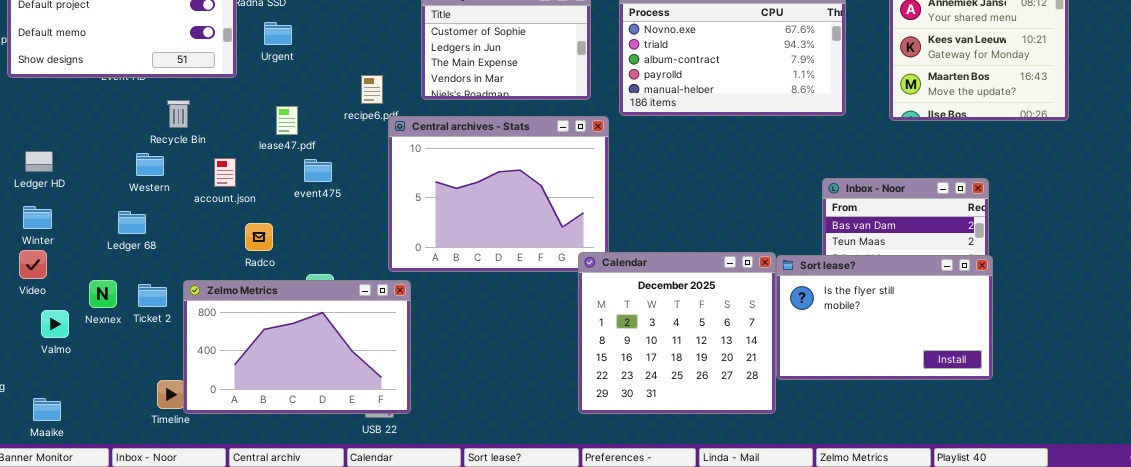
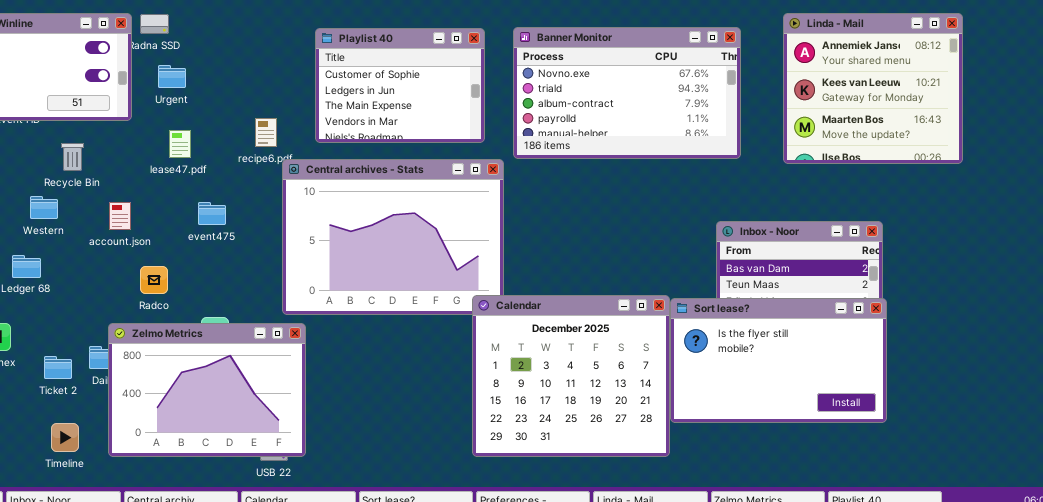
lease47.pdf: [276,106,298,135] -> [169,130,191,158], moved
Zelmo Metrics: [183,280,411,414] -> [108,323,306,457], resized
Ticket 2: [138,284,167,307] -> [44,356,72,379], moved

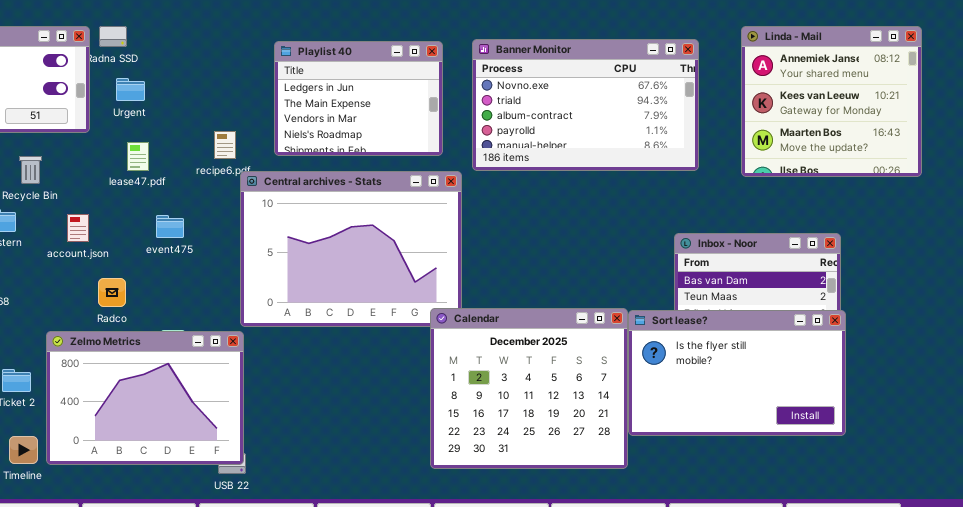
Playlist 40: [315,28,485,143] -> [274,41,443,156], scrolled down 1 row
Zelmo Metrics: [108,323,306,457] -> [46,331,244,465], moved

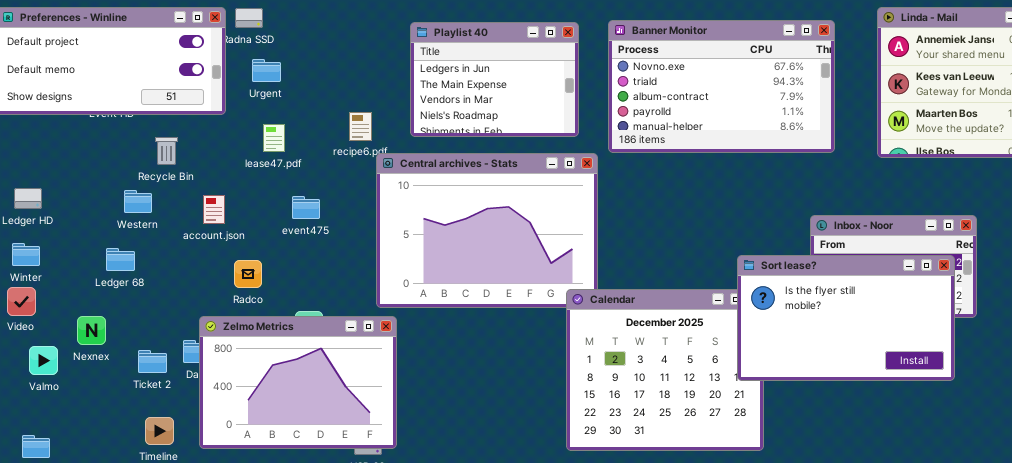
Sort lease?: [628,310,846,436] -> [737,255,955,381], moved
Zelmo Metrics: [46,331,244,465] -> [199,316,397,449], moved

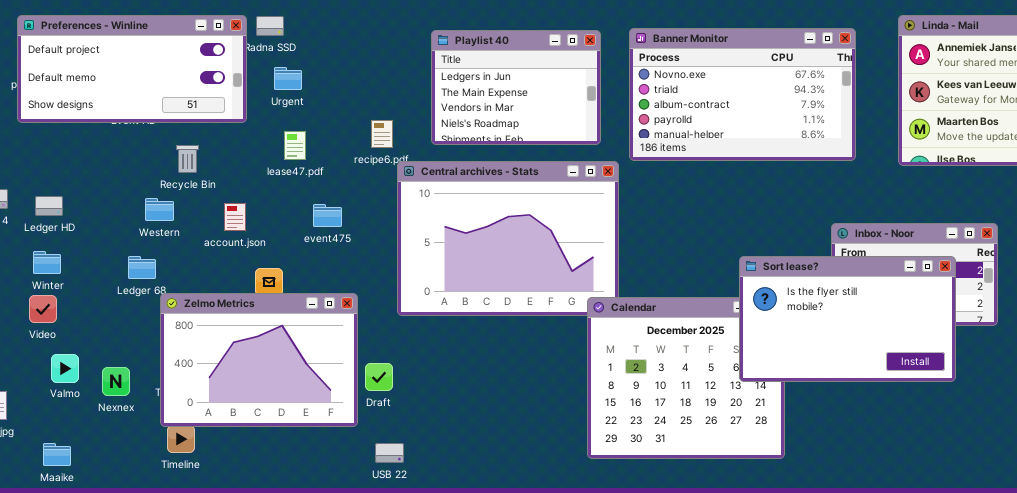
Sort lease?: [737,255,955,381] -> [739,256,956,382], moved
Zelmo Metrics: [199,316,397,449] -> [160,293,358,427], moved
Nexnex: [77,316,106,345] -> [102,367,130,396], moved

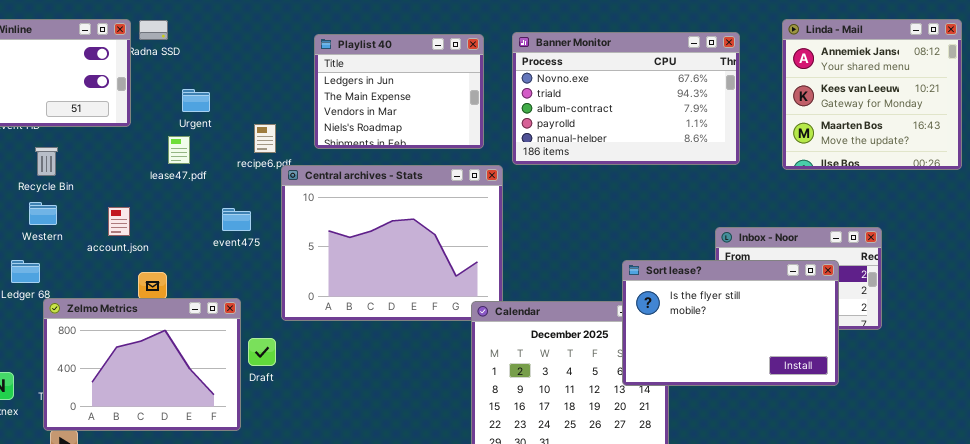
Urgent: [274,67,302,90] -> [182,89,210,112], moved
Recycle Bin: [176,145,199,173] -> [35,147,58,176], moved
event475: [313,204,342,227] -> [222,208,251,231], moved
Draft: [365,363,393,391] -> [248,338,276,366], moved

